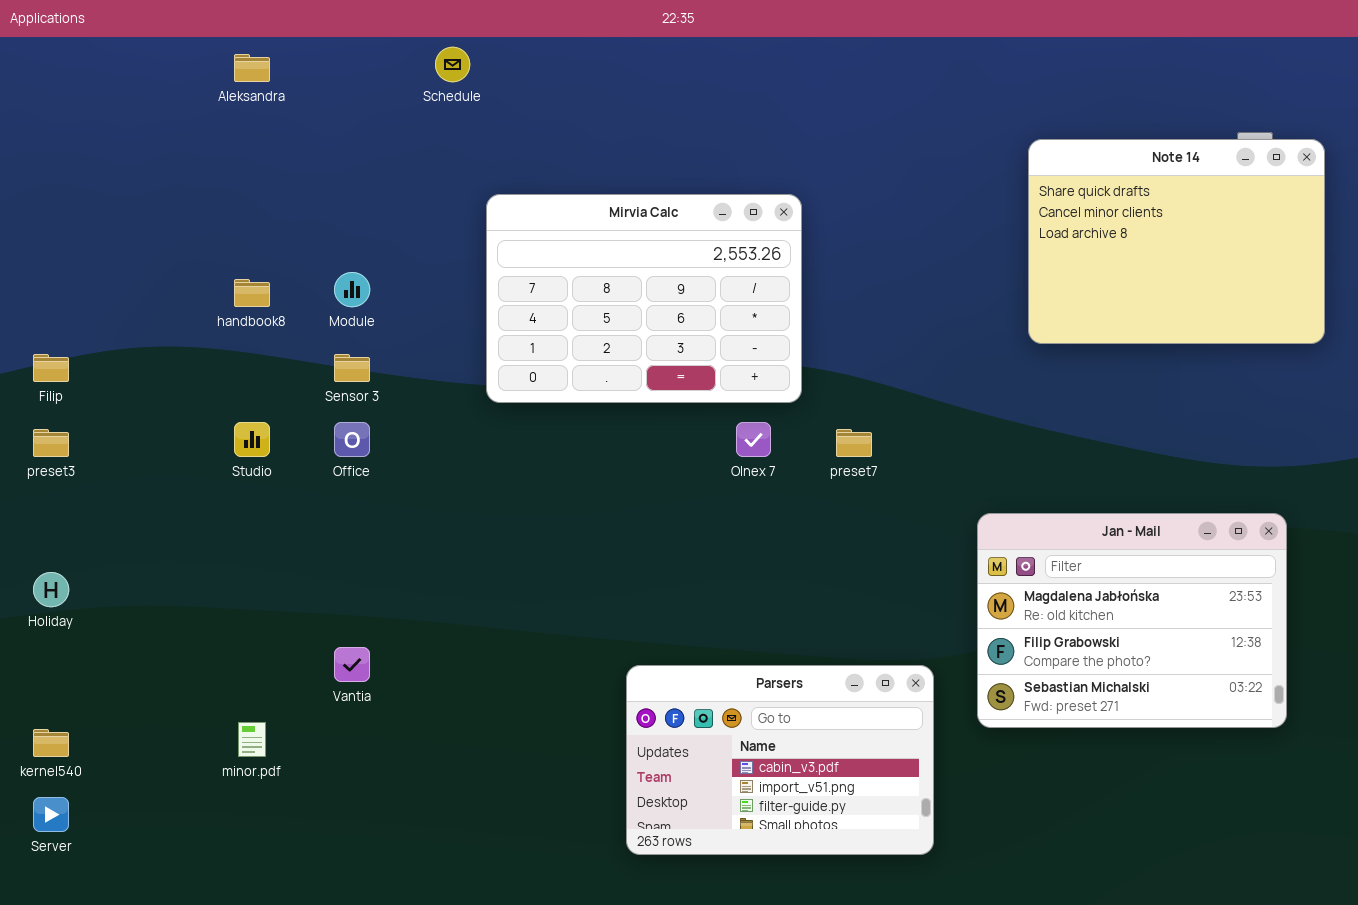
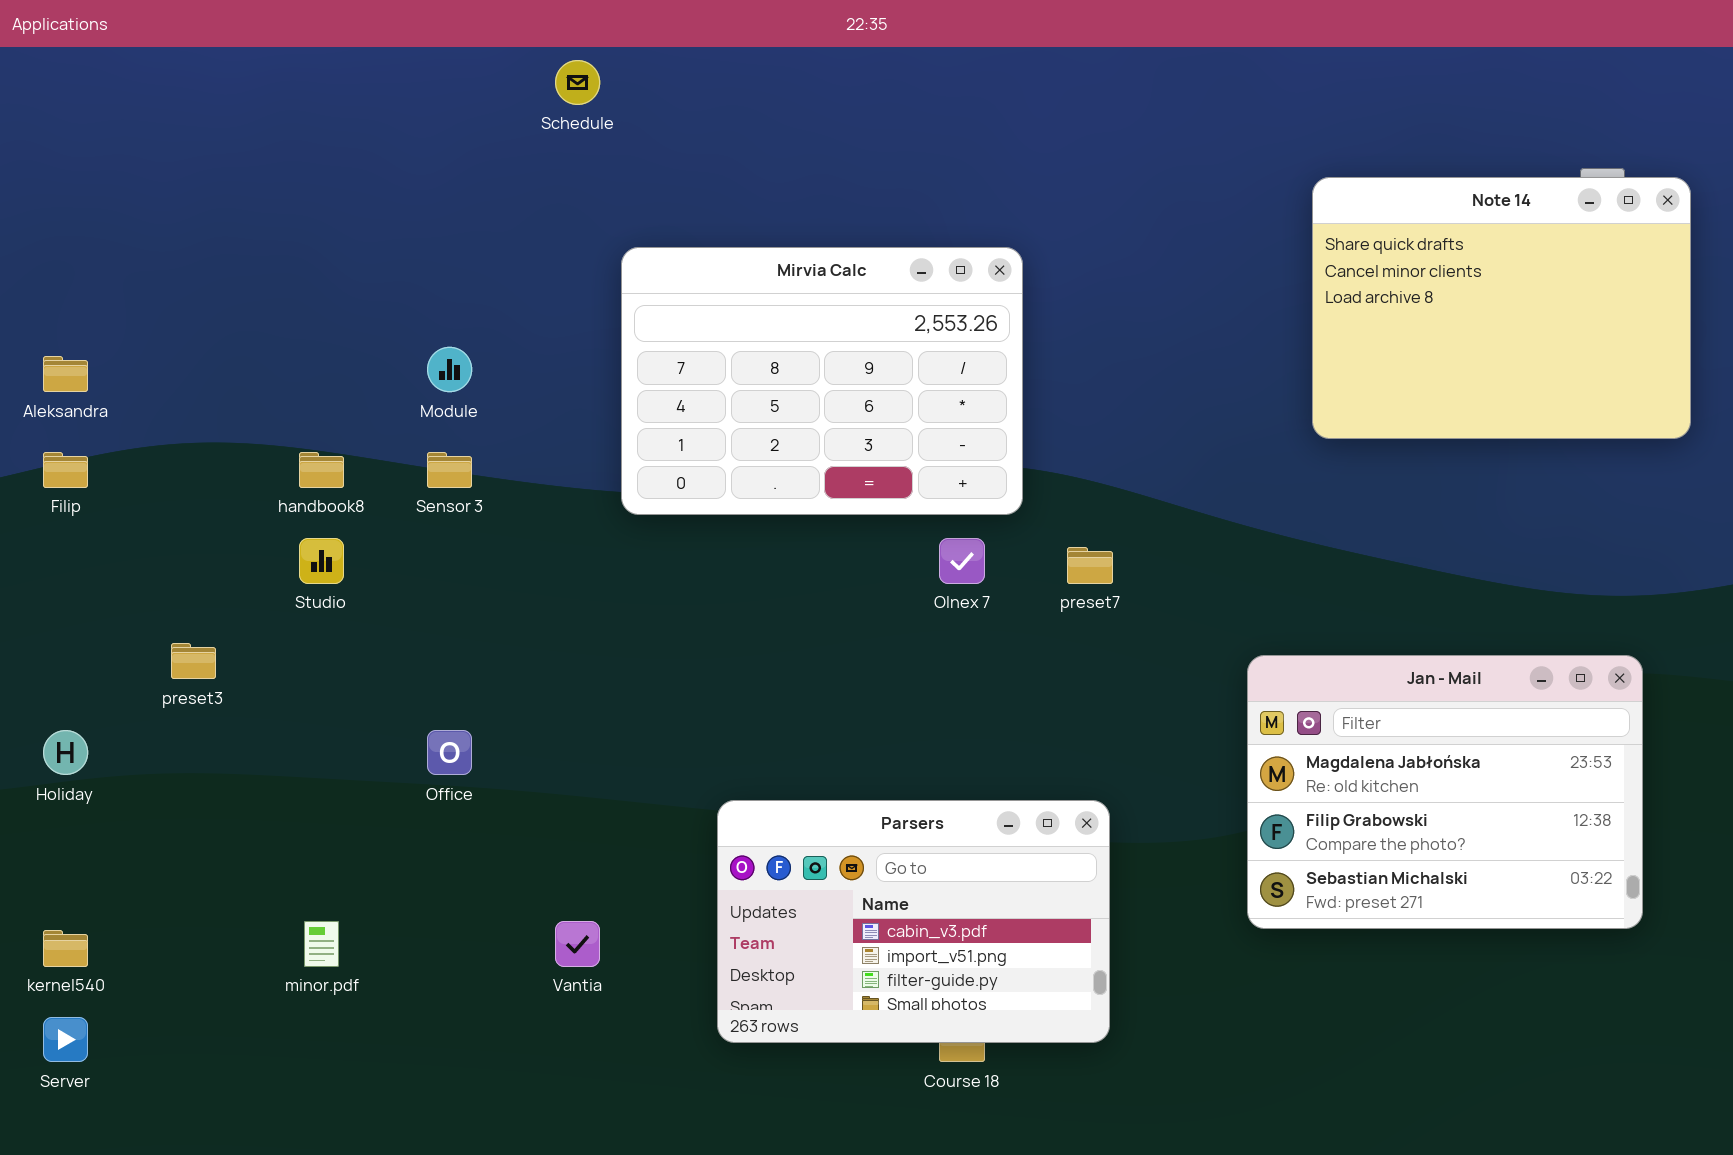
Aleksandra: [234,54,270,82] -> [43,356,88,392], moved
handbook8: [234,279,270,307] -> [299,452,344,488], moved
Office: [334,422,370,457] -> [427,730,472,775], moved
preset3: [33,429,69,457] -> [171,643,216,679], moved
Vantia: [334,647,370,682] -> [555,921,600,967], moved
Parsers: [626,665,934,855] -> [717,800,1110,1043], moved

